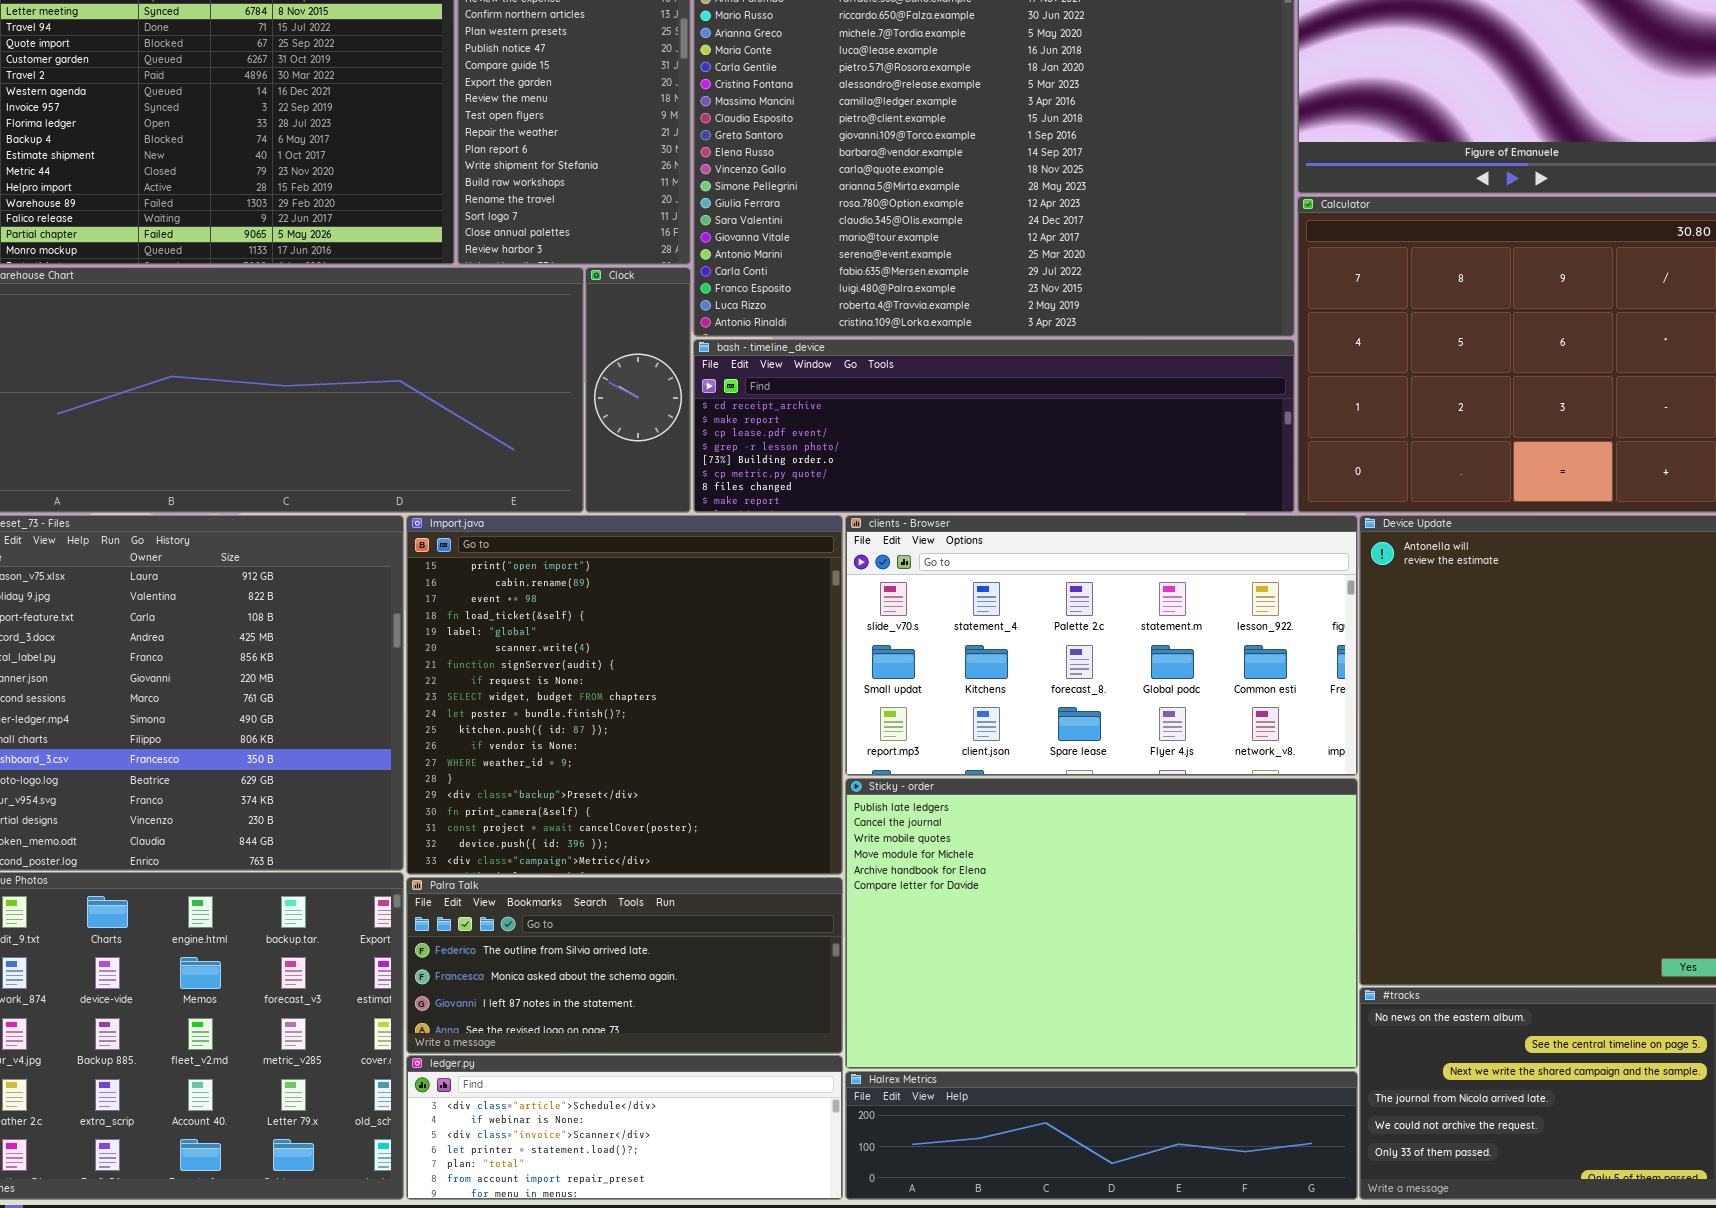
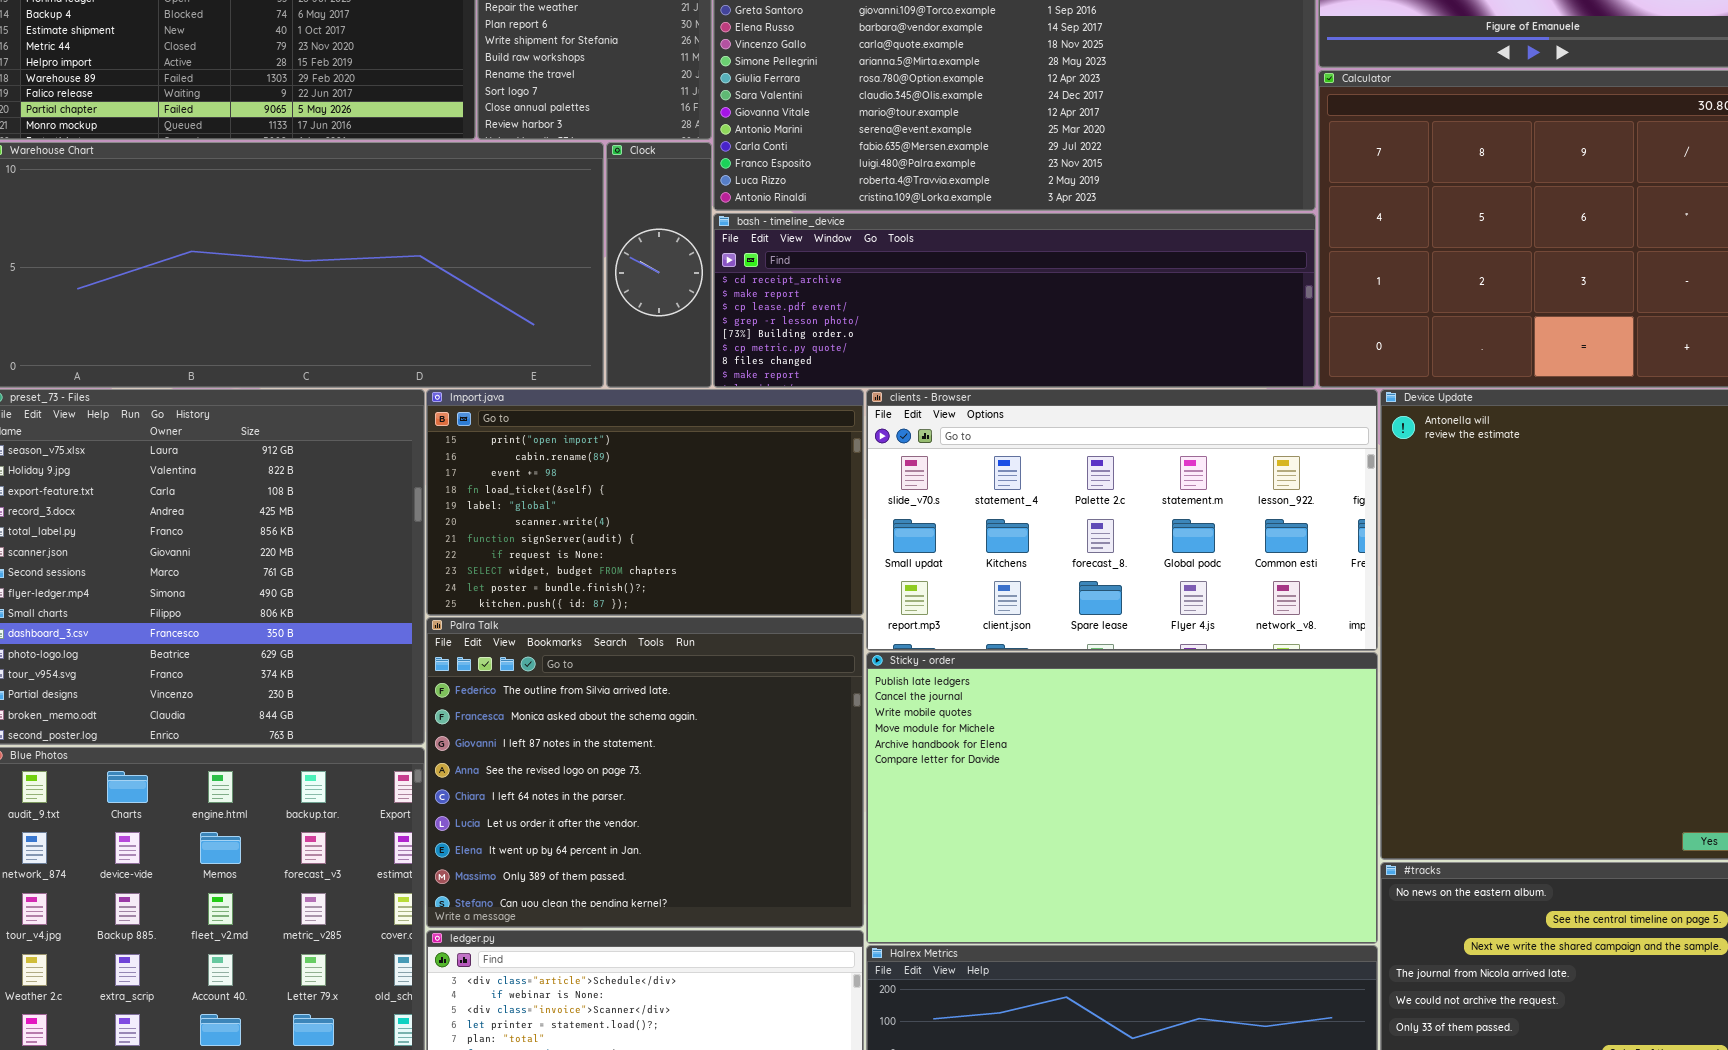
Import.java: [406,515,843,875] -> [426,389,864,616], resized
Palra Talk: [406,877,843,1054] -> [426,617,864,928], resized

